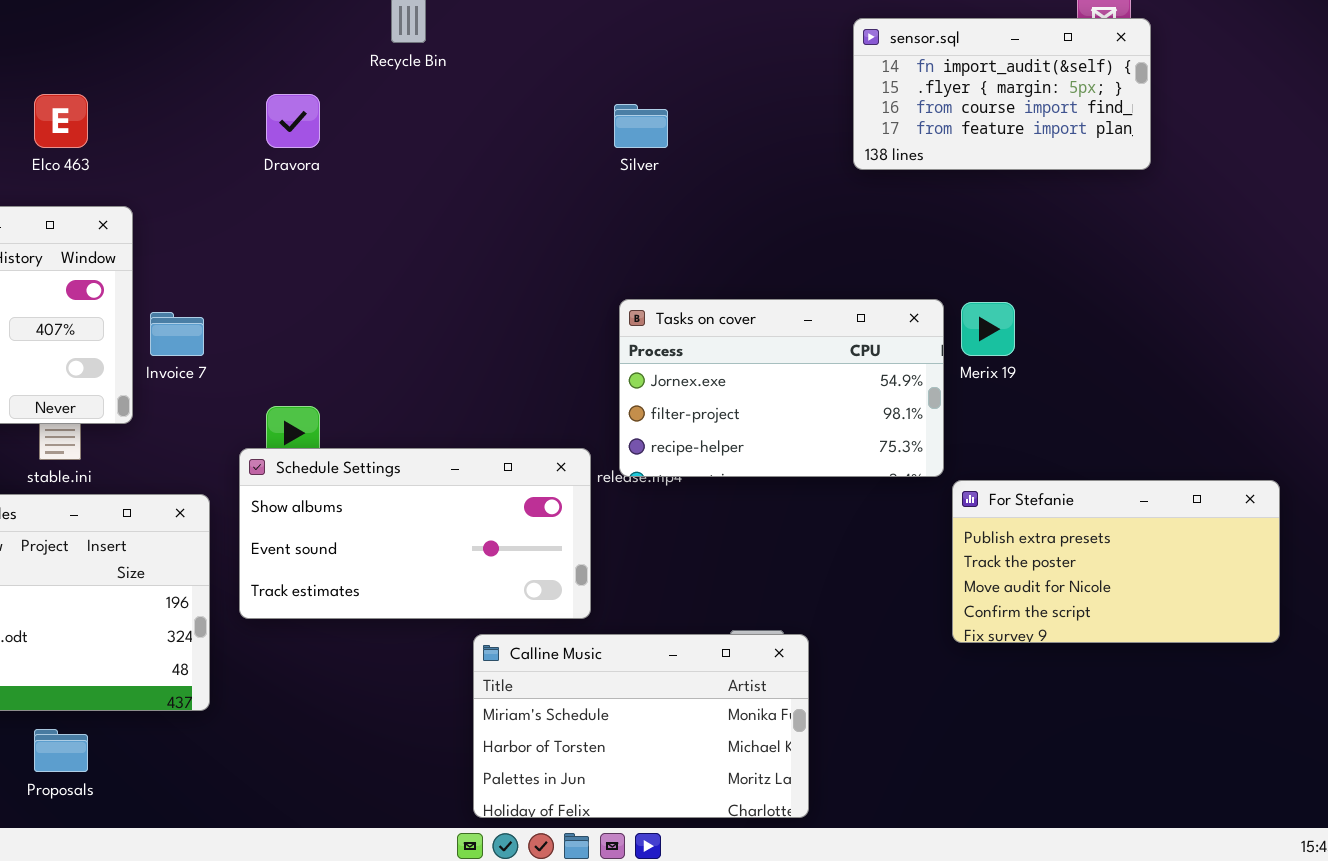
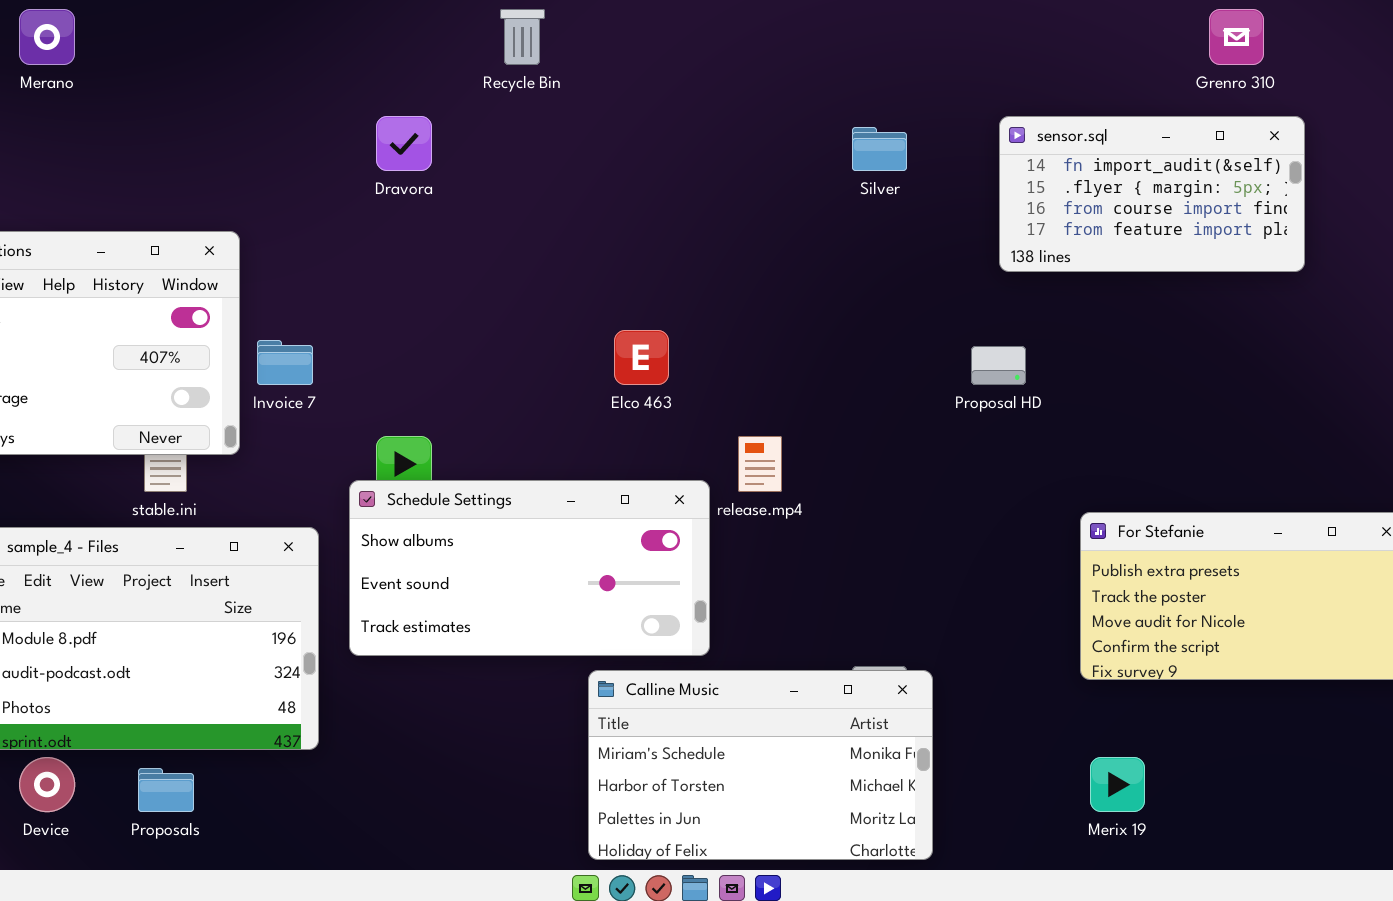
sensor.sql: [853,18,1151,170] -> [999,116,1305,272], moved
Elco 463: [34,94,88,148] -> [614,330,669,385], moved
Silver: [614,104,668,148] -> [852,127,907,171], moved
Tasks on cover: [619,299,944,477] -> none, closed
Merix 19: [961,302,1015,356] -> [1090,757,1145,812], moved

